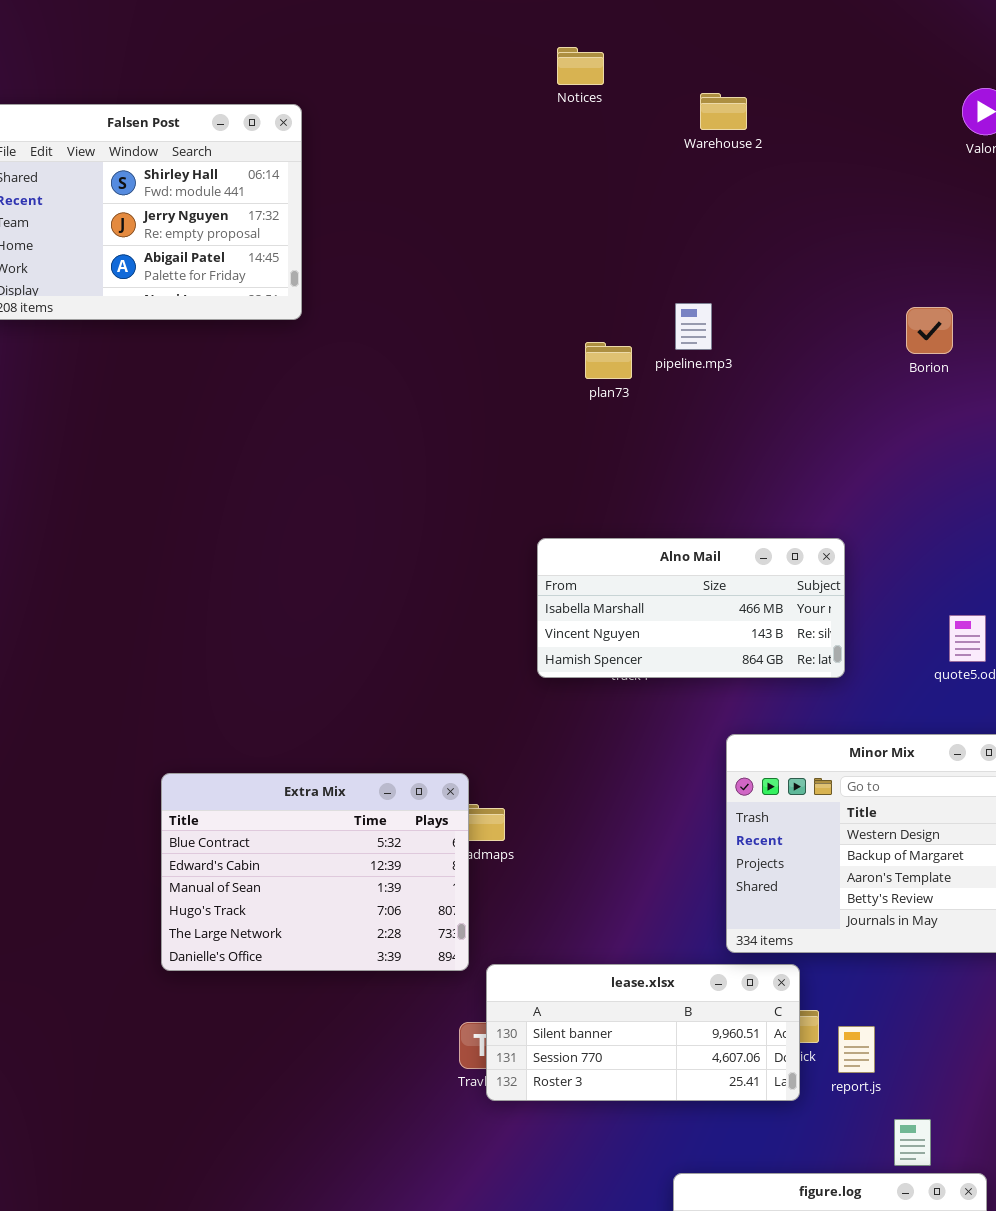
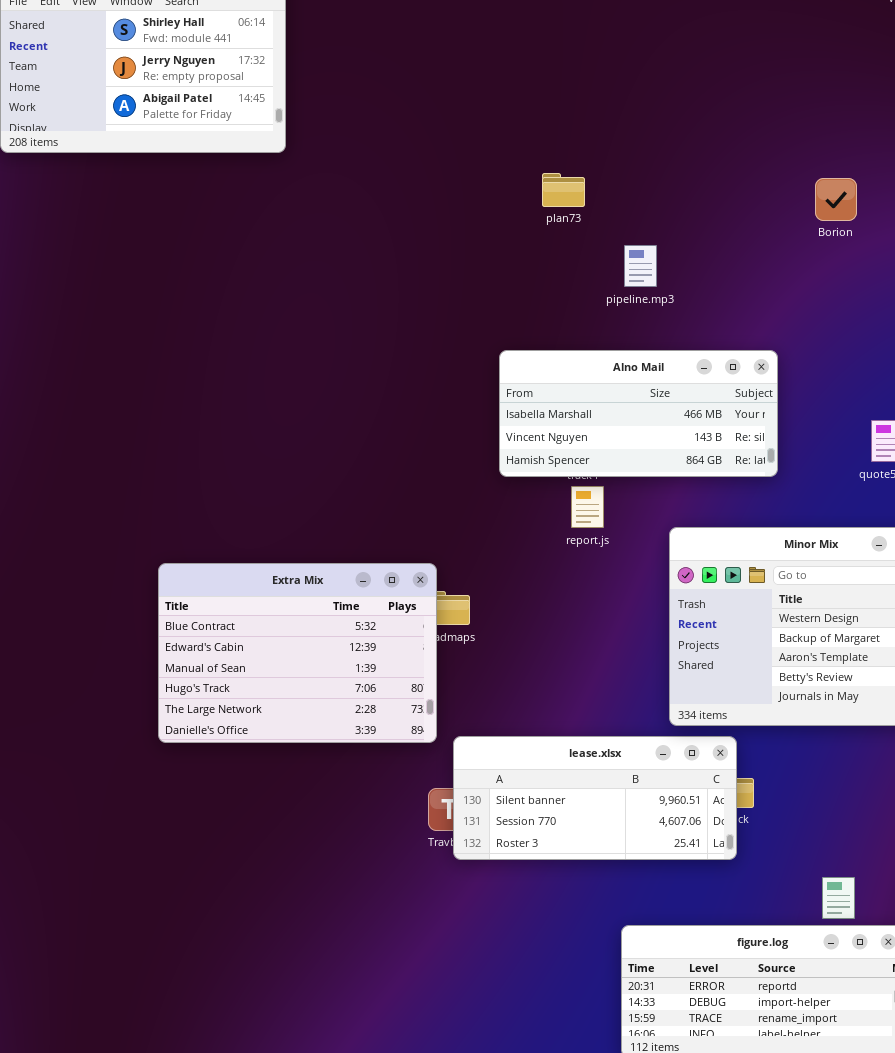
pipeline.mp3: [675,303,712,350] -> [624,245,657,287], moved
Borion: [906,307,953,354] -> [815,178,857,221], moved
report.js: [838,1026,875,1073] -> [571,486,604,528], moved

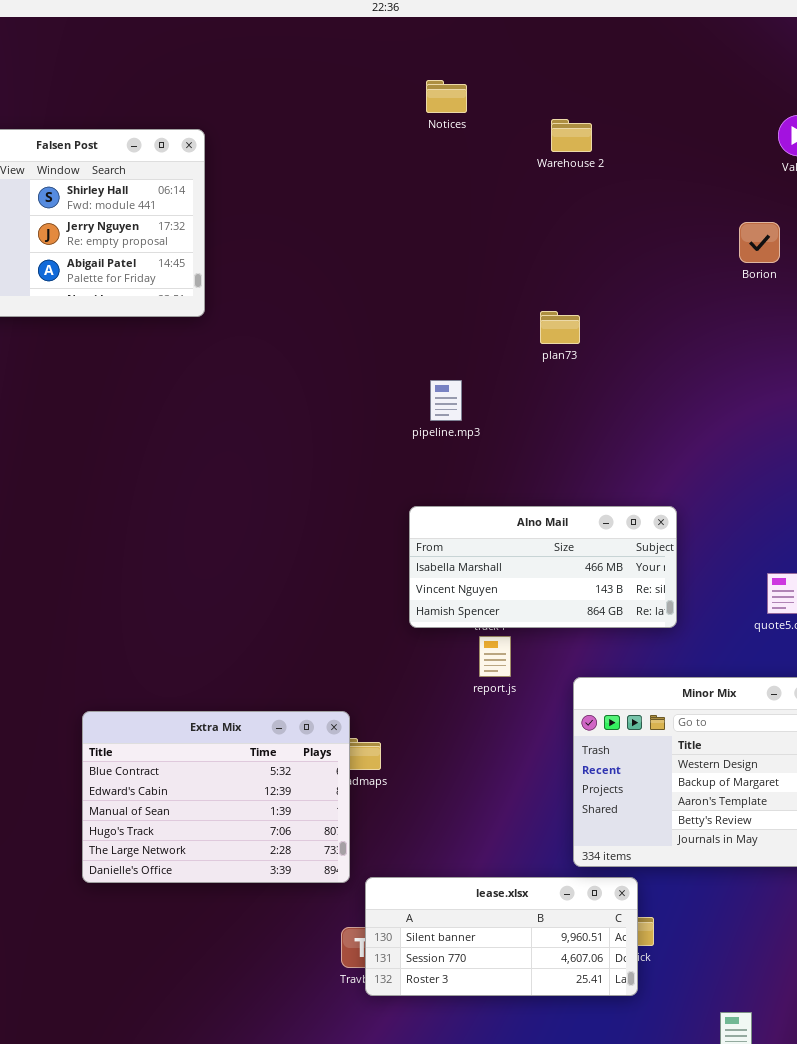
plan73: [542,173,585,207] -> [540,311,580,344], moved
Borion: [815,178,857,221] -> [739,222,780,263], moved
pipeline.mp3: [624,245,657,287] -> [430,380,462,421], moved

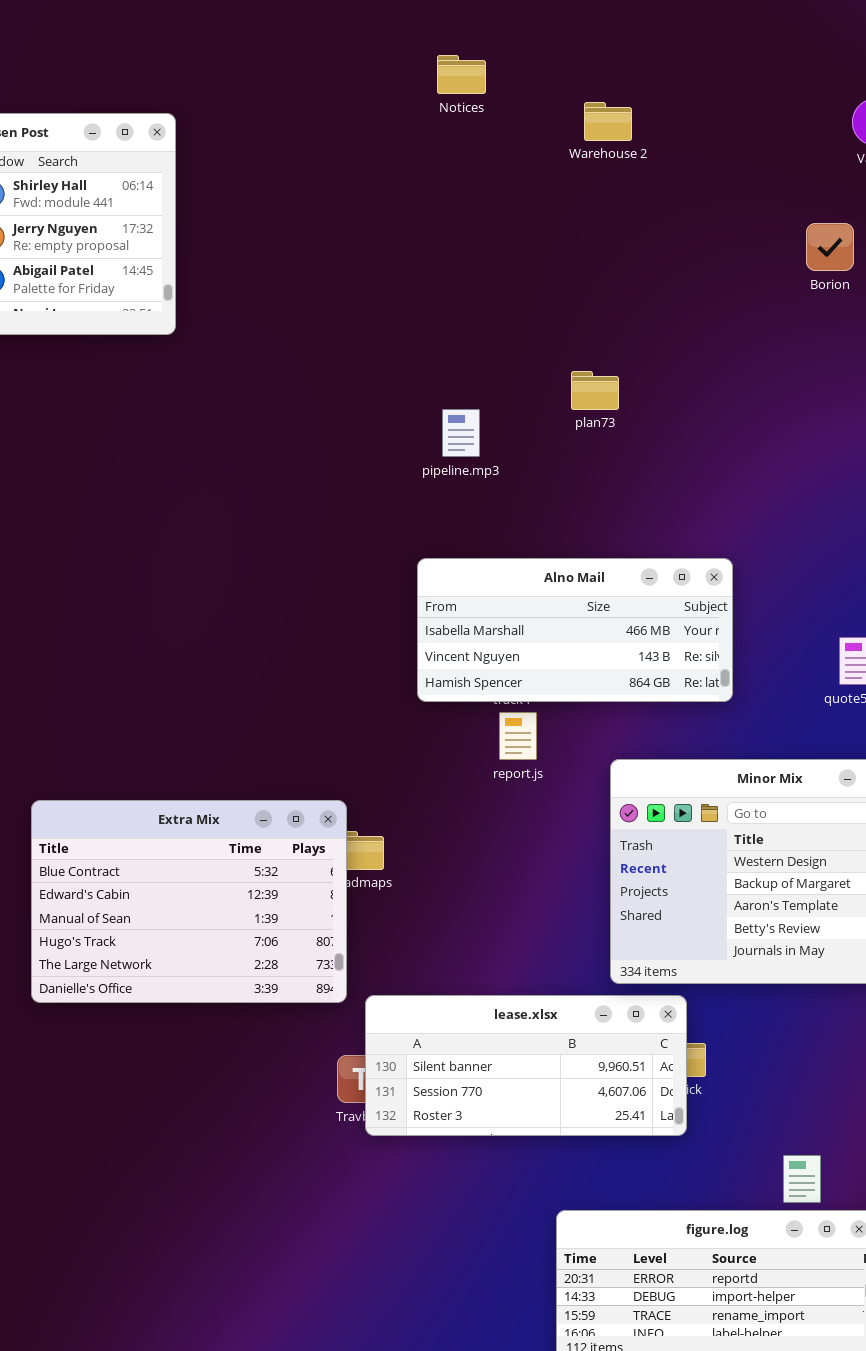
plan73: [540,311,580,344] -> [571,371,619,410], moved

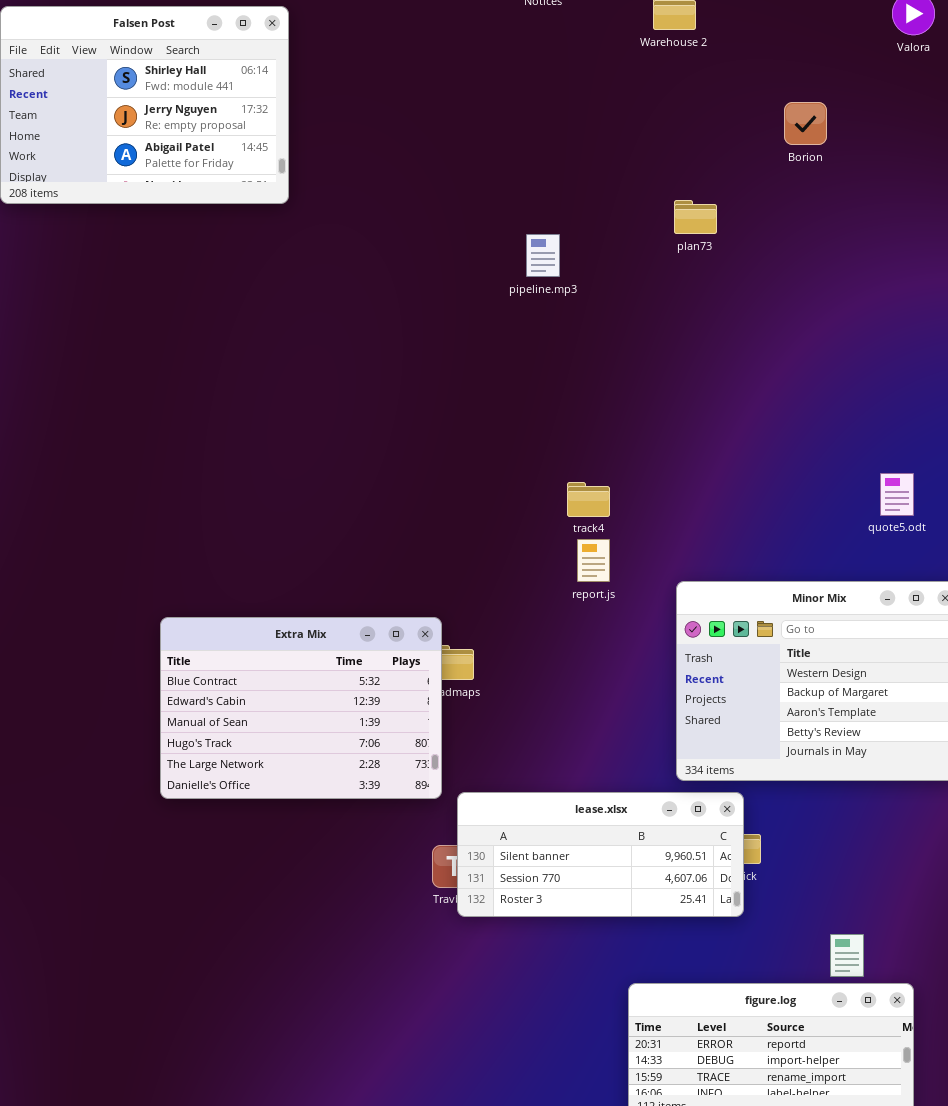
Borion: [806,223,854,271] -> [784,102,827,145], moved
plan73: [571,371,619,410] -> [674,200,717,234], moved
pipeline.mp3: [442,409,480,457] -> [526,234,560,277], moved
Alno Mail: [417,558,733,702] -> none, closed

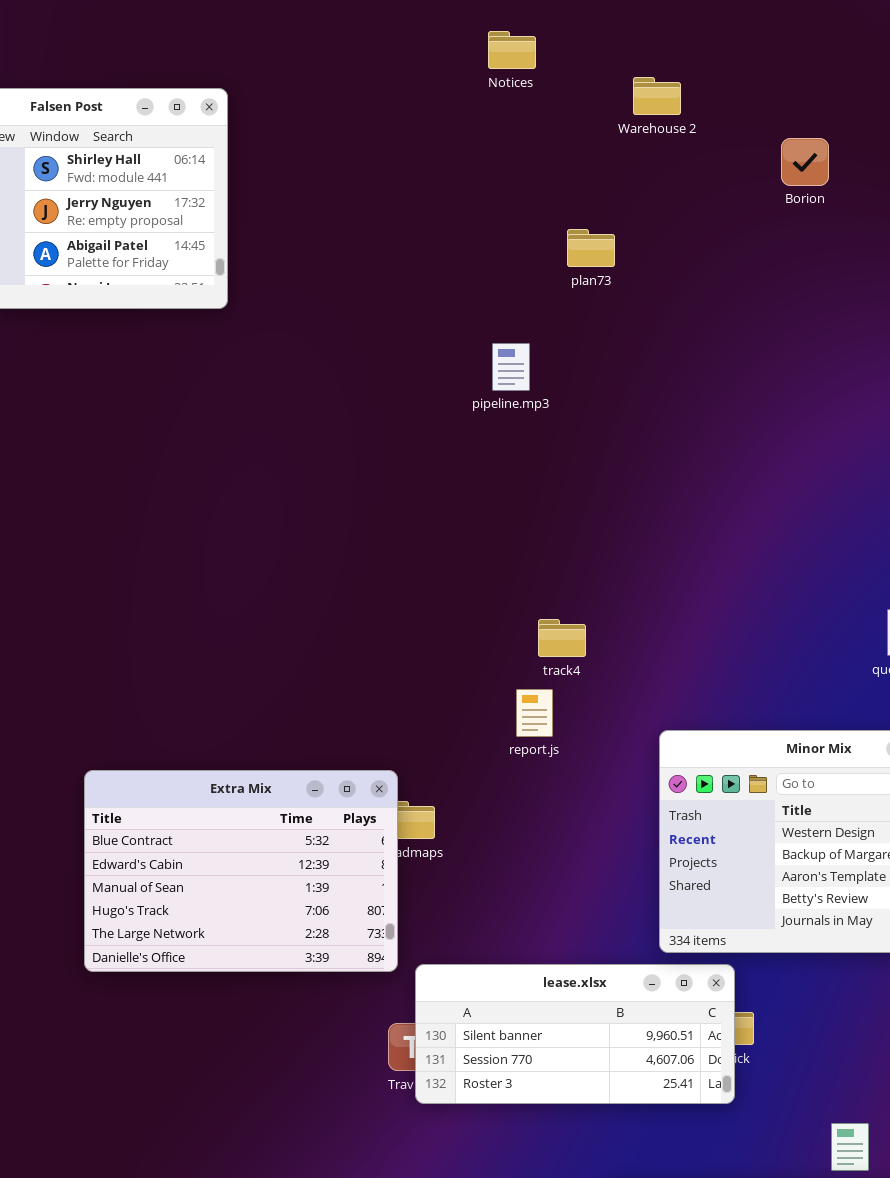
Borion: [784,102,827,145] -> [781,138,829,186], moved
plan73: [674,200,717,234] -> [567,229,615,267], moved
report.js: [577,539,610,582] -> [516,689,553,737], moved

